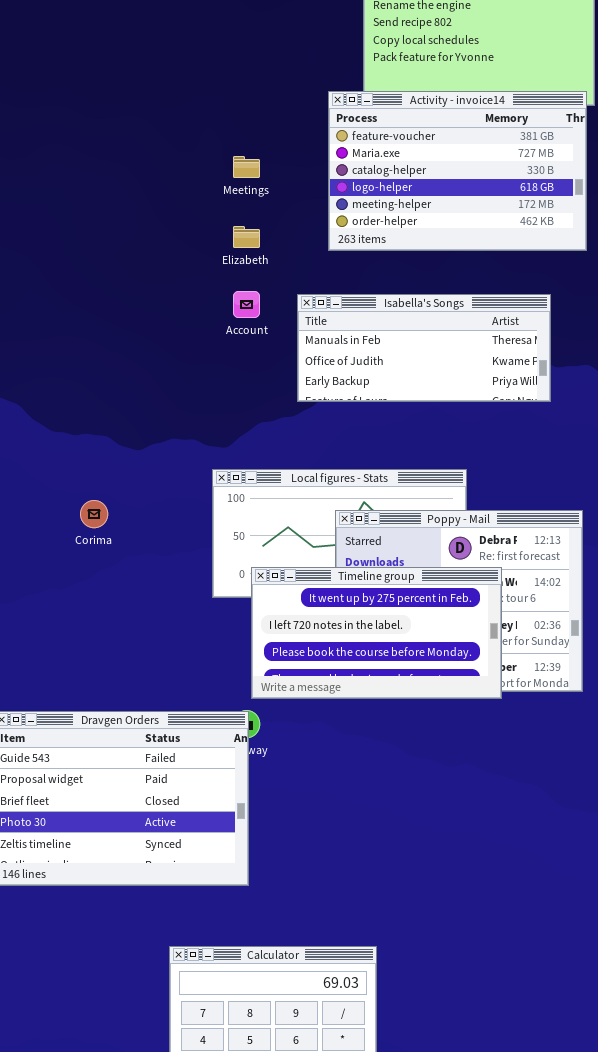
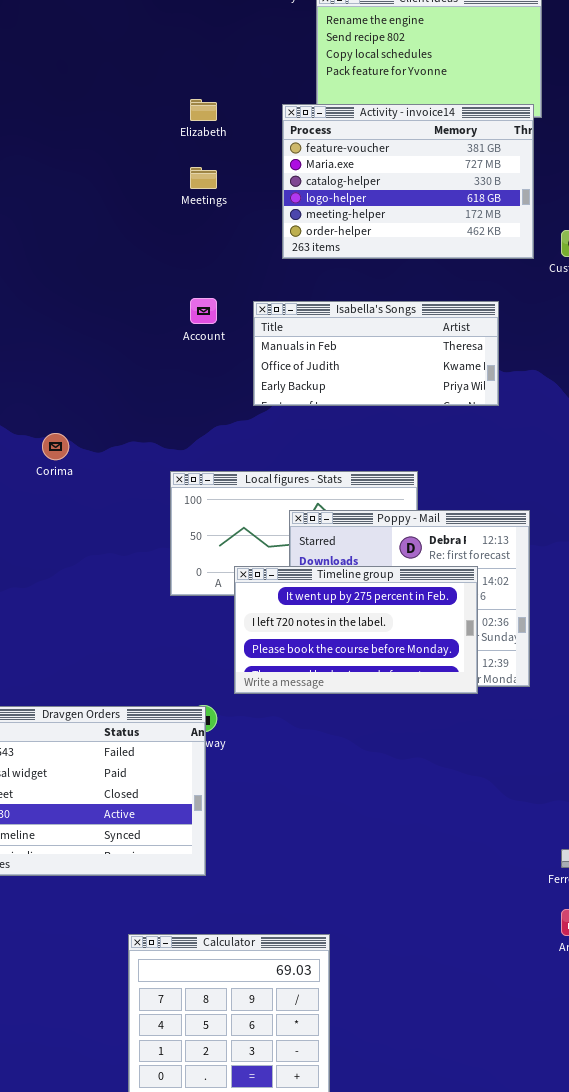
Elizabeth: [233,226,260,248] -> [190,99,217,121], moved
Corima: [80,500,108,528] -> [42,433,69,460], moved
Timeline group: [251,567,502,699] -> [234,566,478,694], moved

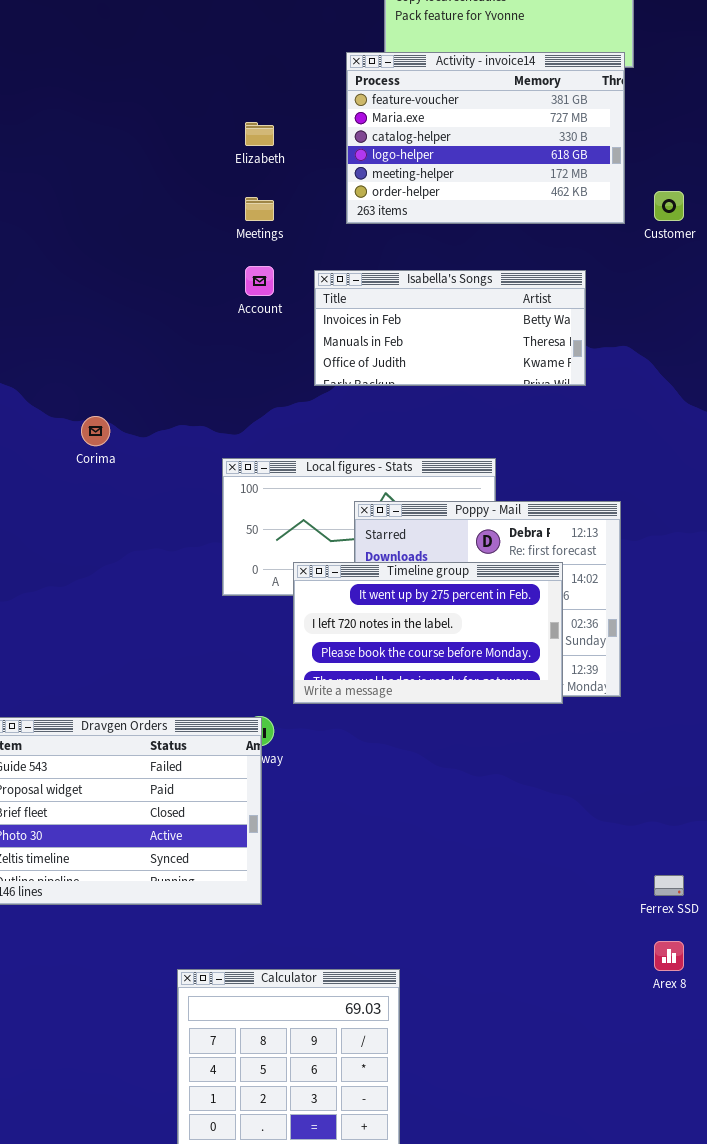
Elizabeth: [190,99,217,121] -> [245,122,274,146], moved
Meetings: [190,167,217,189] -> [245,197,274,221], moved
Isabella's Songs: [253,301,499,406] -> [314,270,586,386], scrolled up 1 row

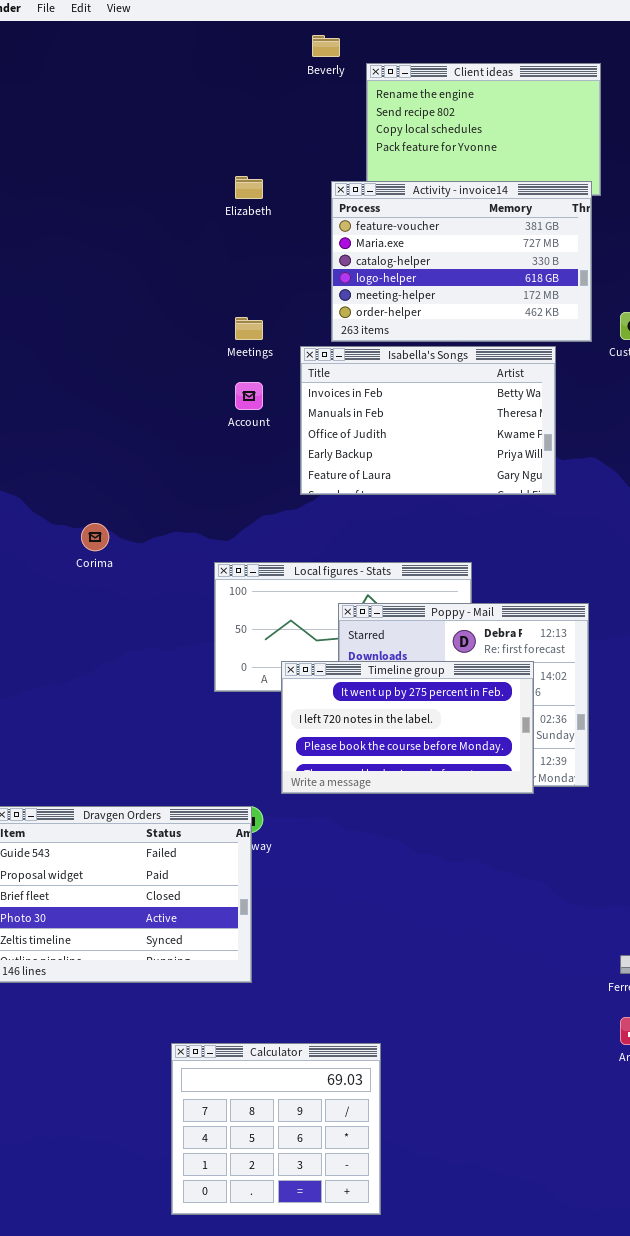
Elizabeth: [245,122,274,146] -> [235,176,263,199], moved
Isabella's Songs: [314,270,586,386] -> [300,346,556,495], resized

